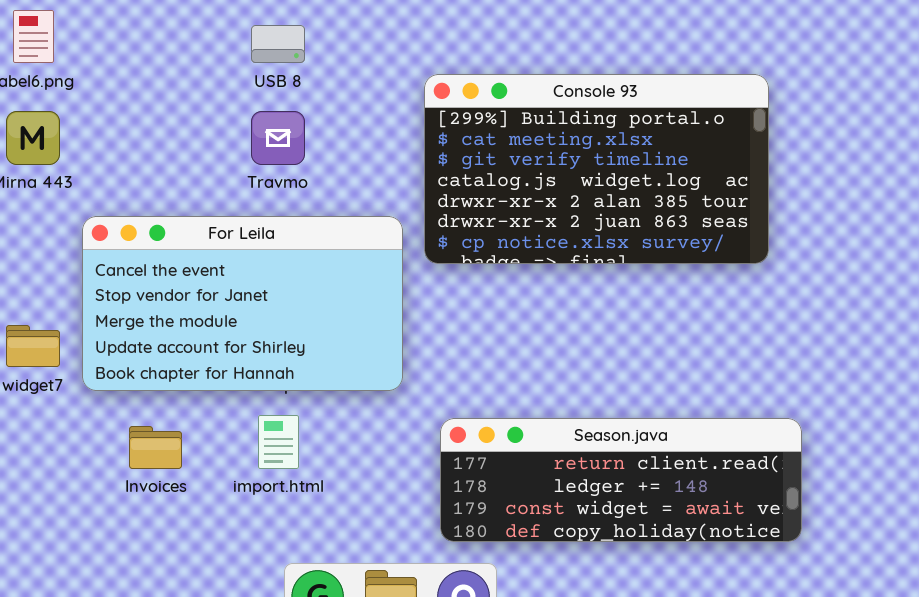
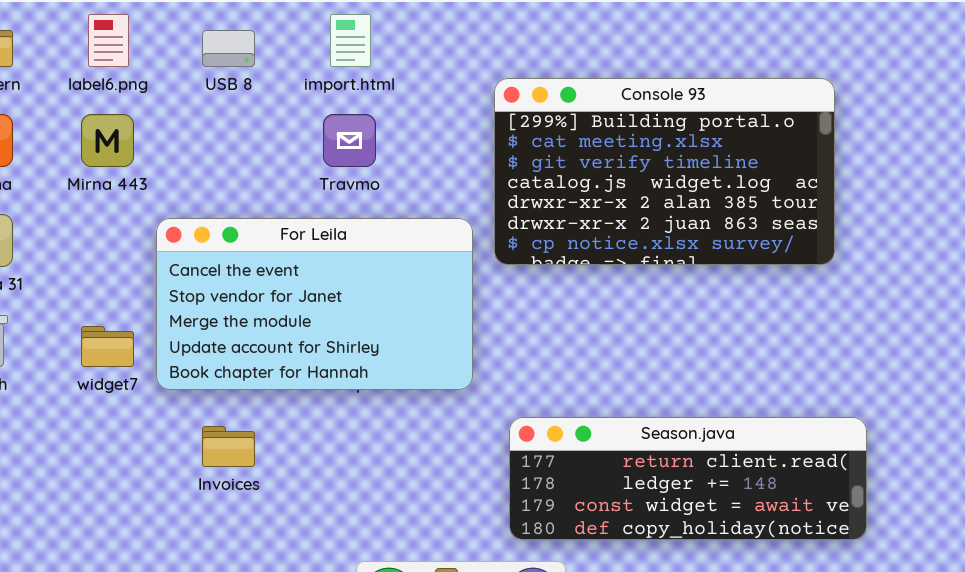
USB 8: [251,25,305,63] -> [202,30,255,67], moved
import.html: [258,415,299,469] -> [330,14,371,67], moved

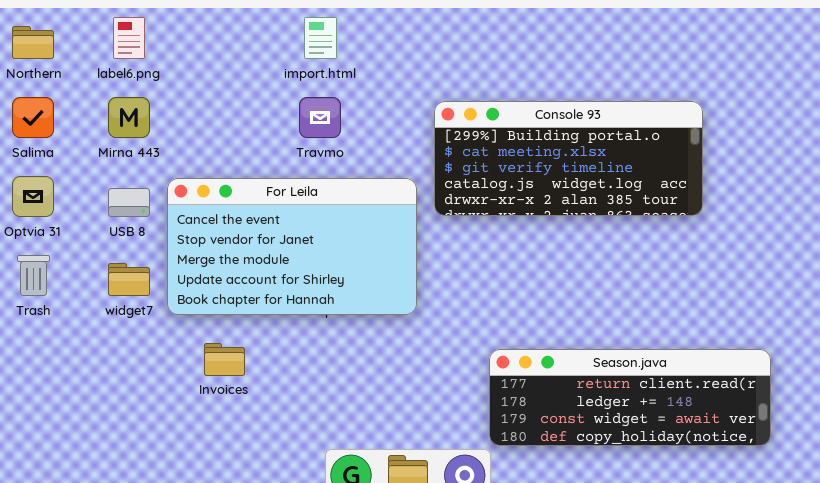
USB 8: [202,30,255,67] -> [108,188,150,217], moved
Console 93: [494,78,835,265] -> [434,101,703,216], resized
Season.java: [509,417,867,540] -> [489,349,771,446], moved

